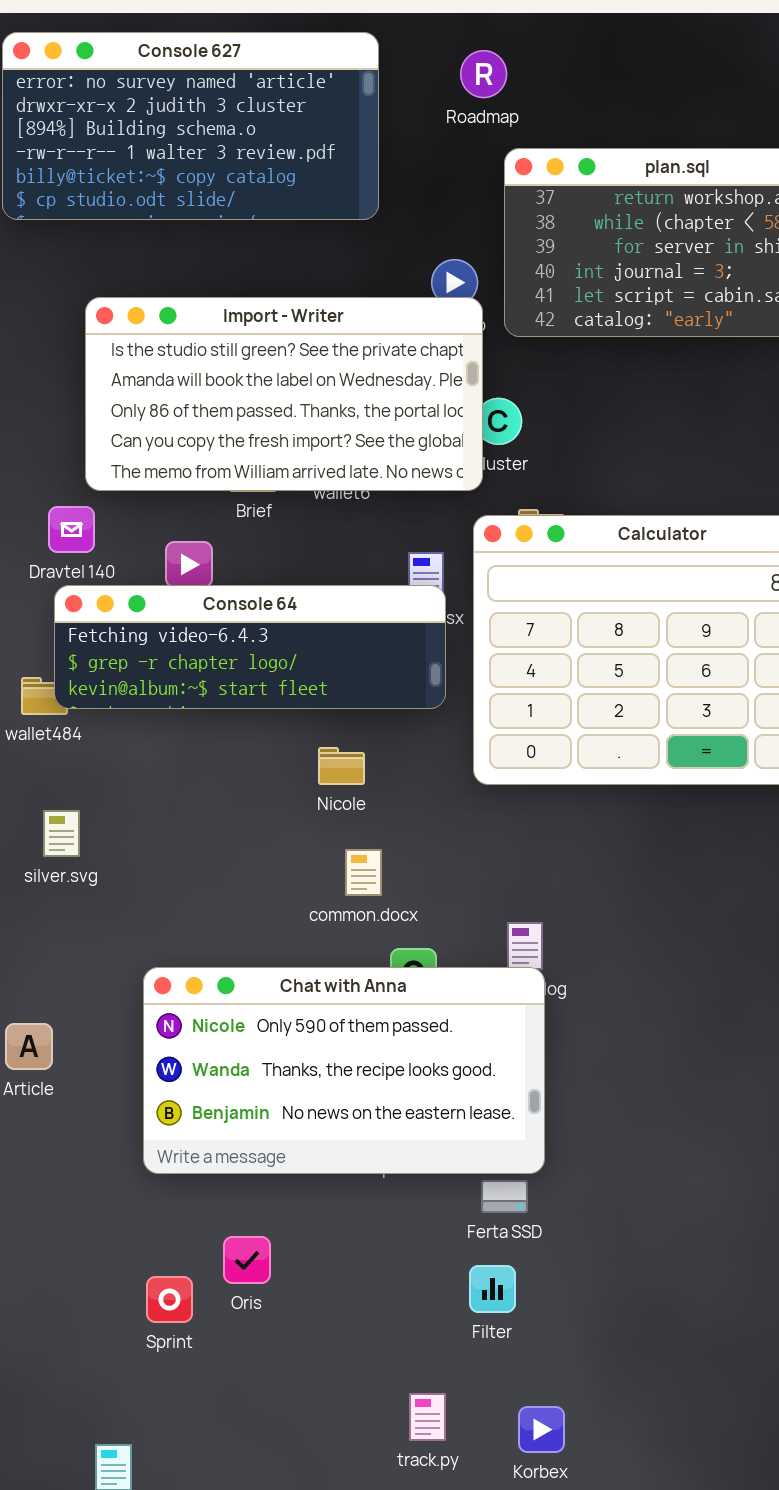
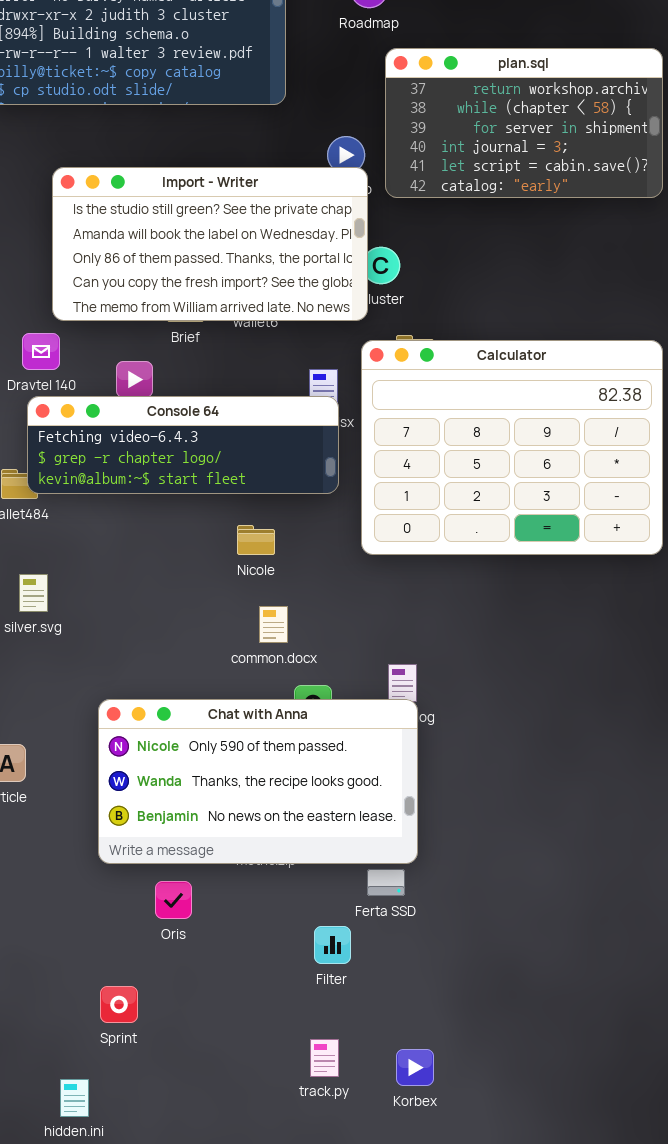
Oris: [223,1236,271,1284] -> [155,881,192,919], moved
Filter: [469,1265,516,1313] -> [314,926,351,964], moved
Sprint: [146,1276,193,1323] -> [100,986,138,1023], moved

